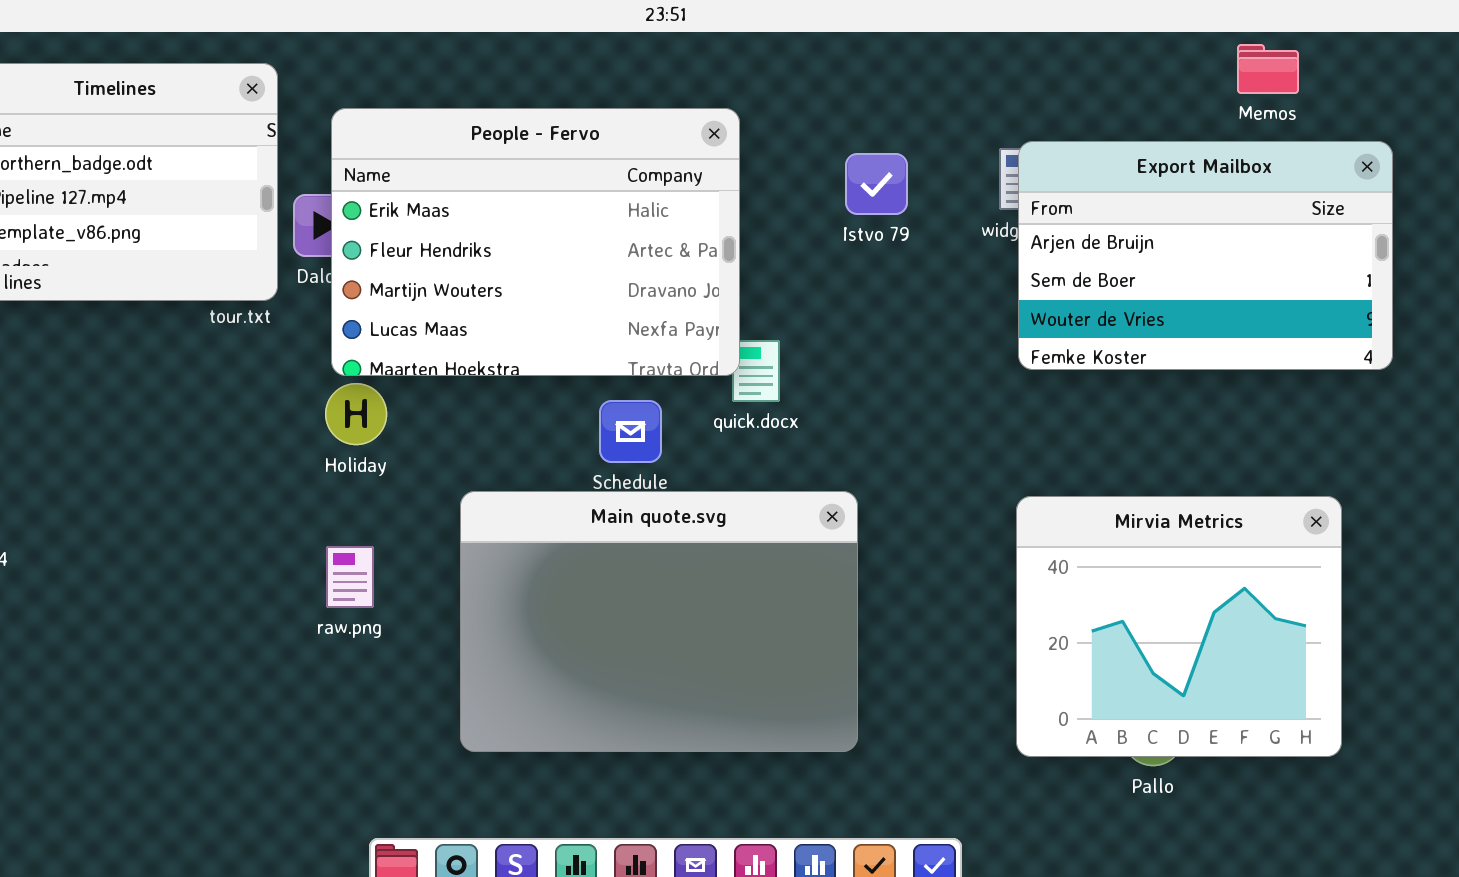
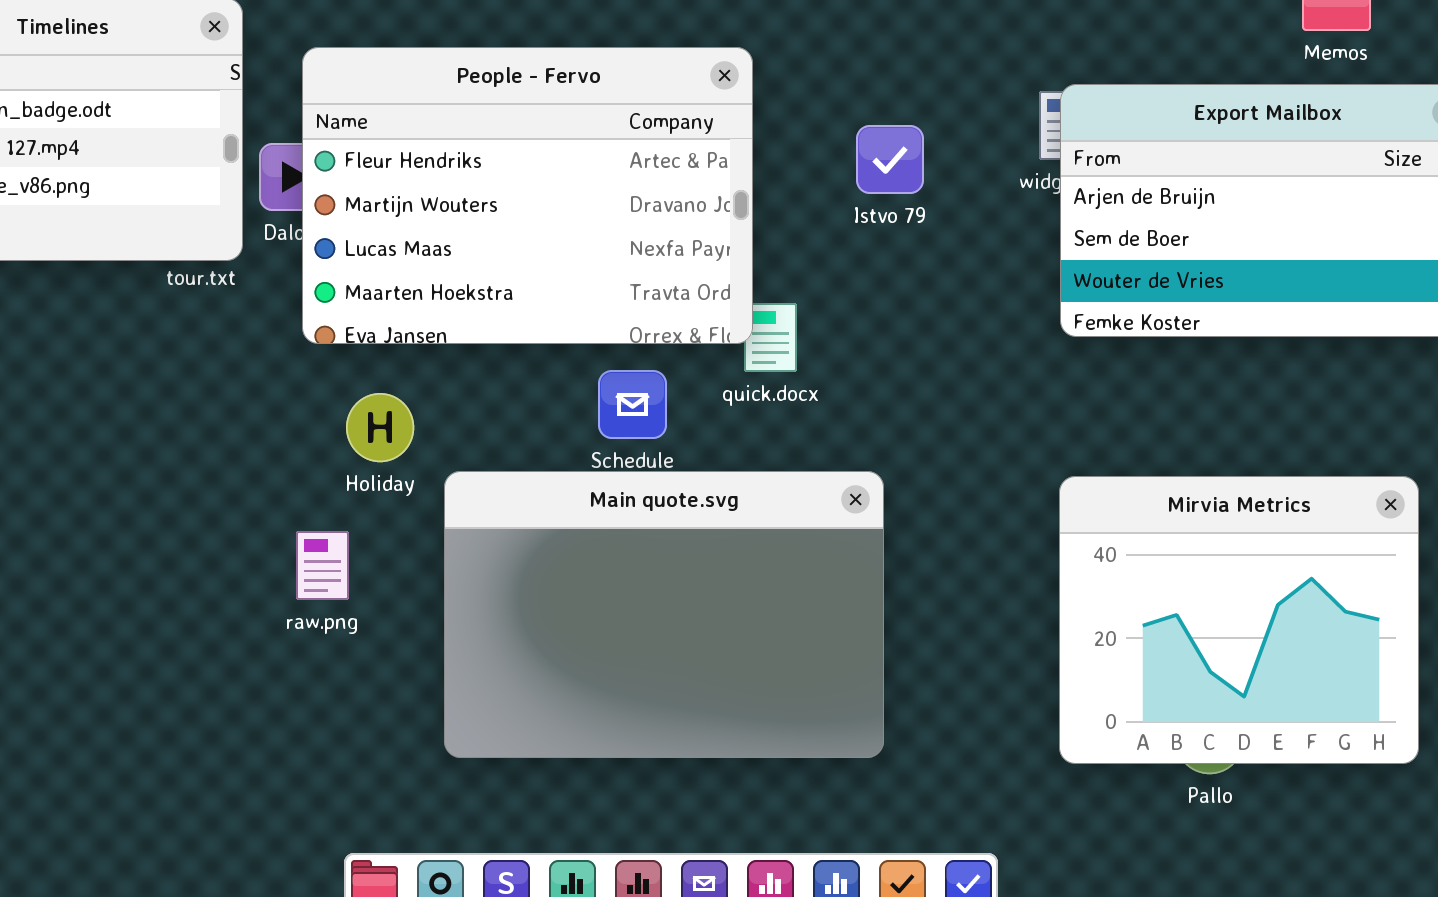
People - Fervo: [331,108,740,376] -> [302,47,753,344], scrolled down 1 row
Istvo 79: [845,153,908,215] -> [856,125,924,194], moved
Holiday: [325,383,387,445] -> [346,393,414,462], moved

